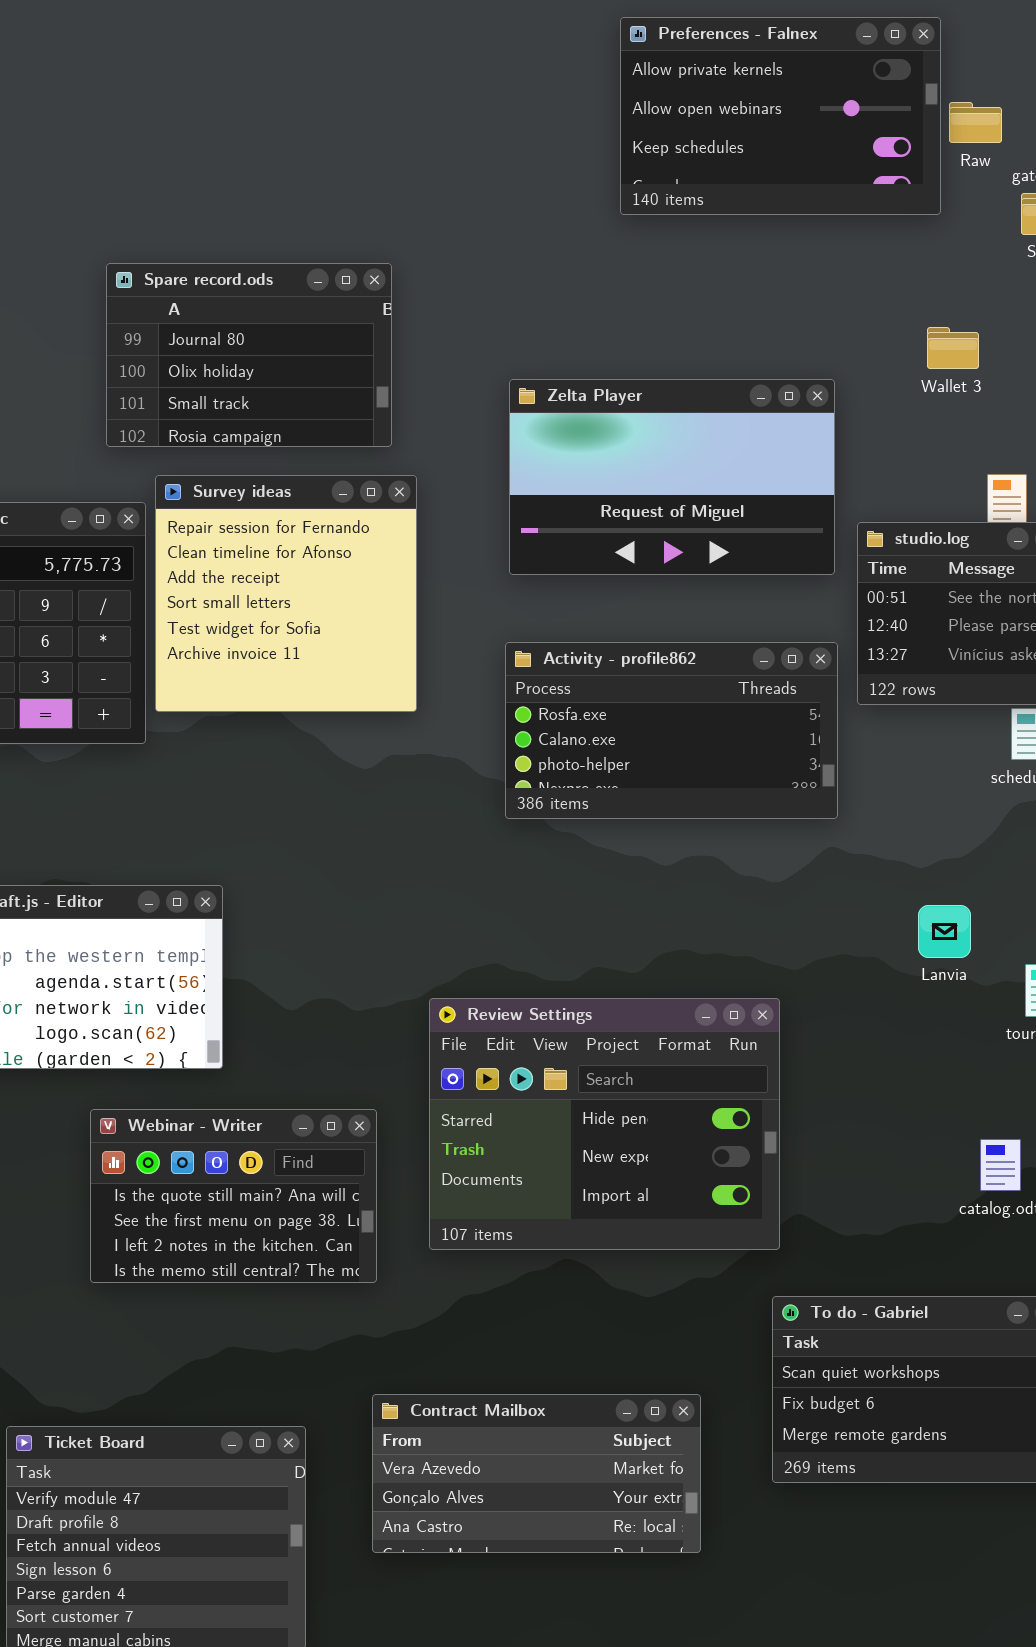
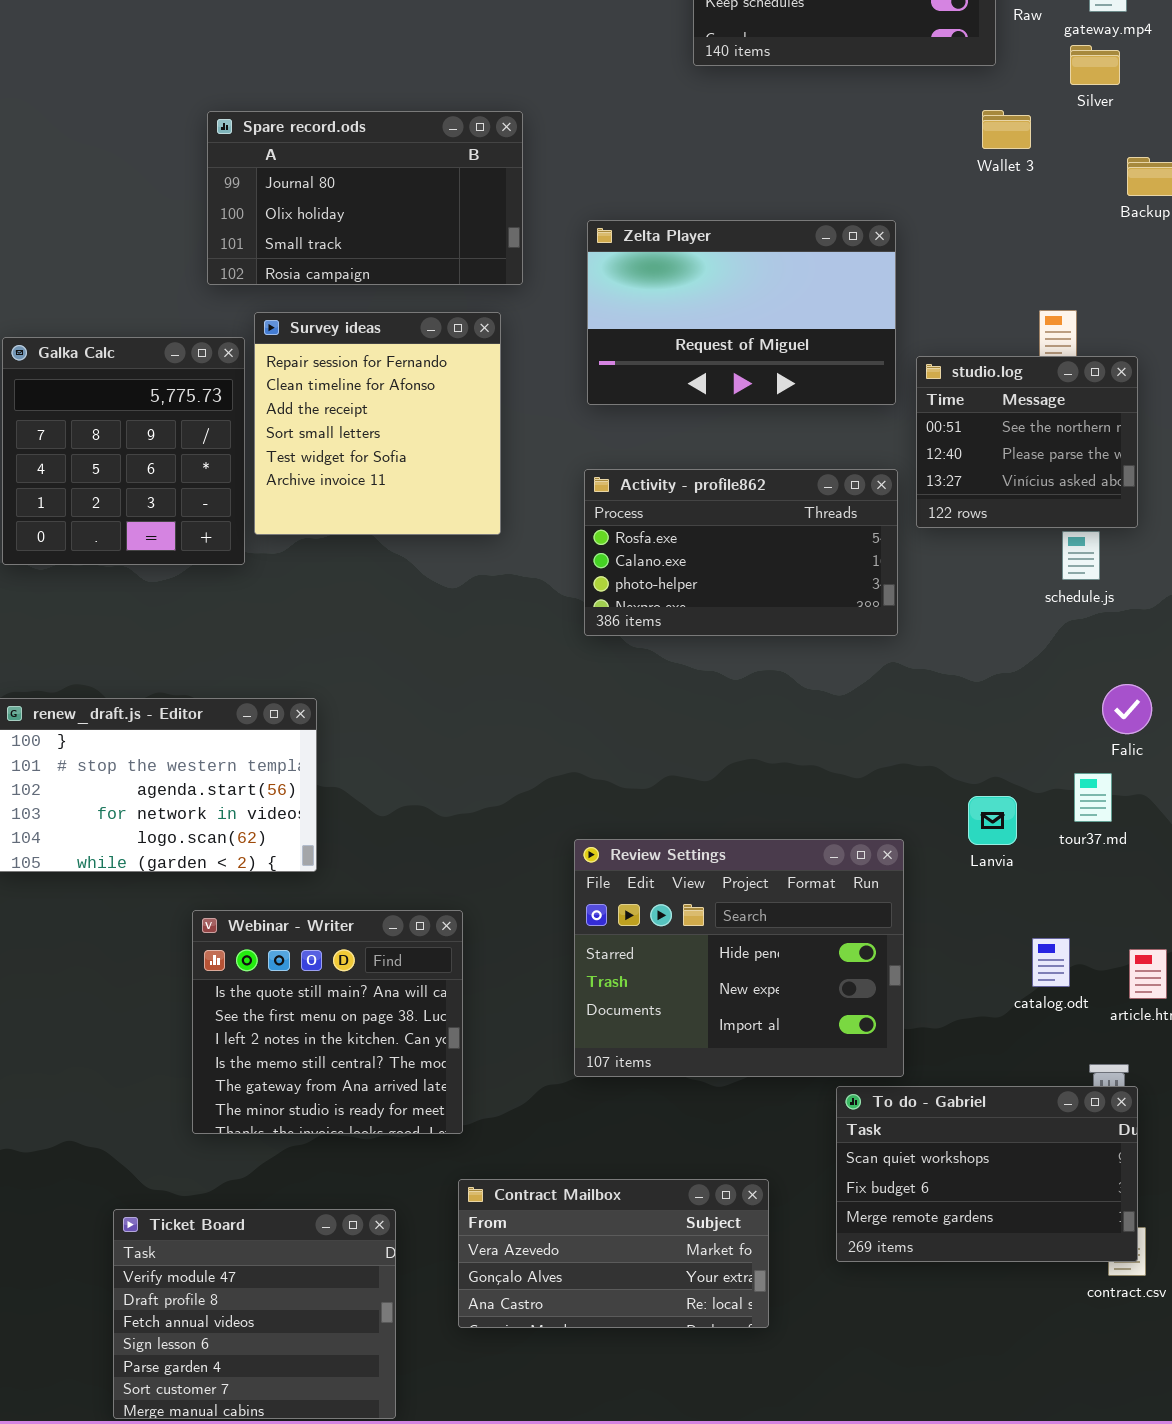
Spare record.ods: [106,263,392,447] -> [207,111,523,285], resized
Wallet 3: [927,327,979,369] -> [982,110,1031,149], moved
Lanvia: [918,905,971,958] -> [968,796,1017,845], moved
Review Settings: [429,998,780,1250] -> [574,839,904,1077], moved
Webinar - Writer: [90,1109,377,1283] -> [192,910,463,1134], resized

